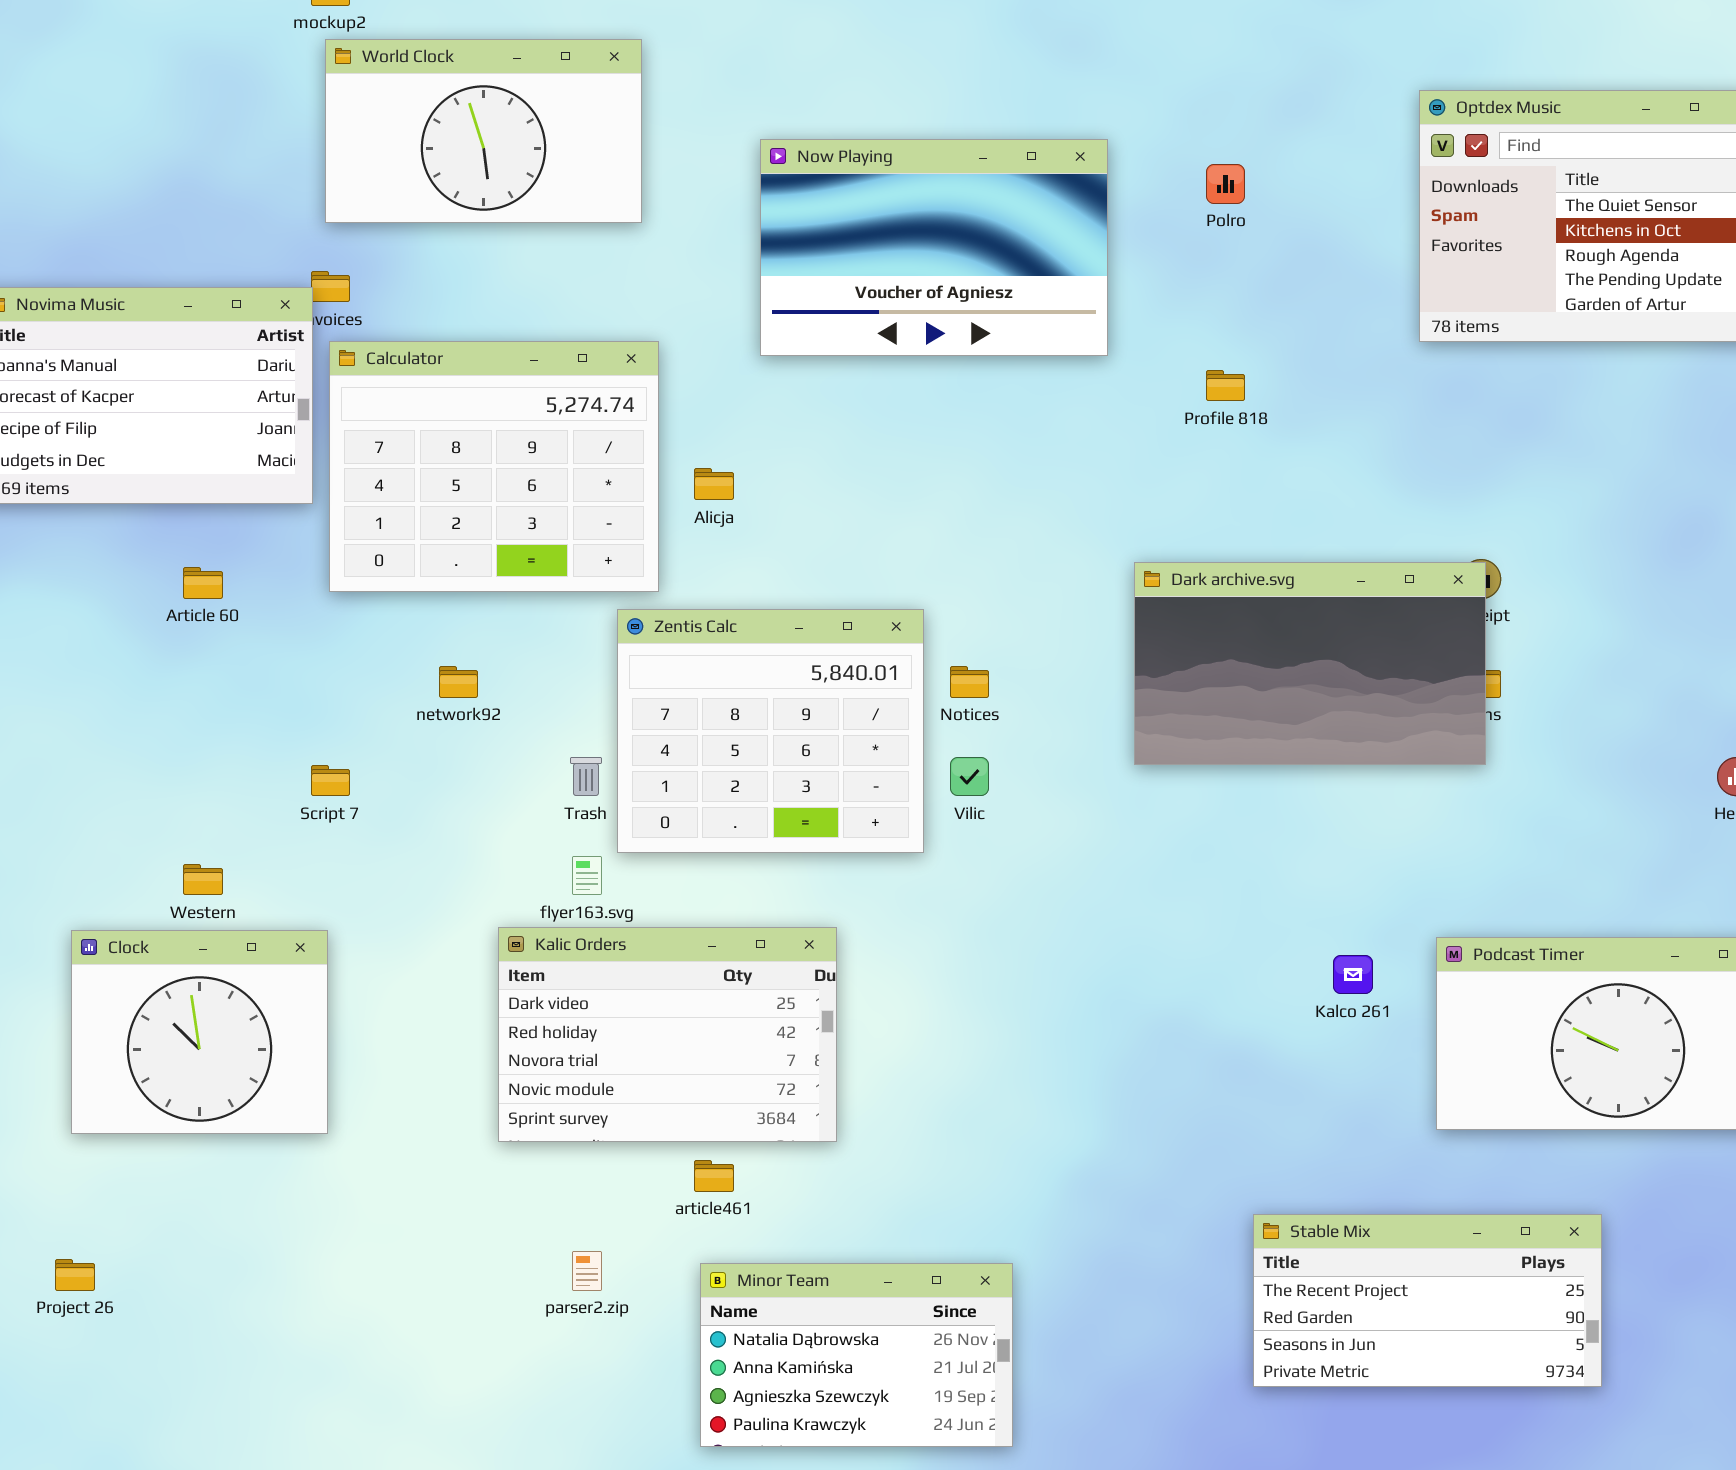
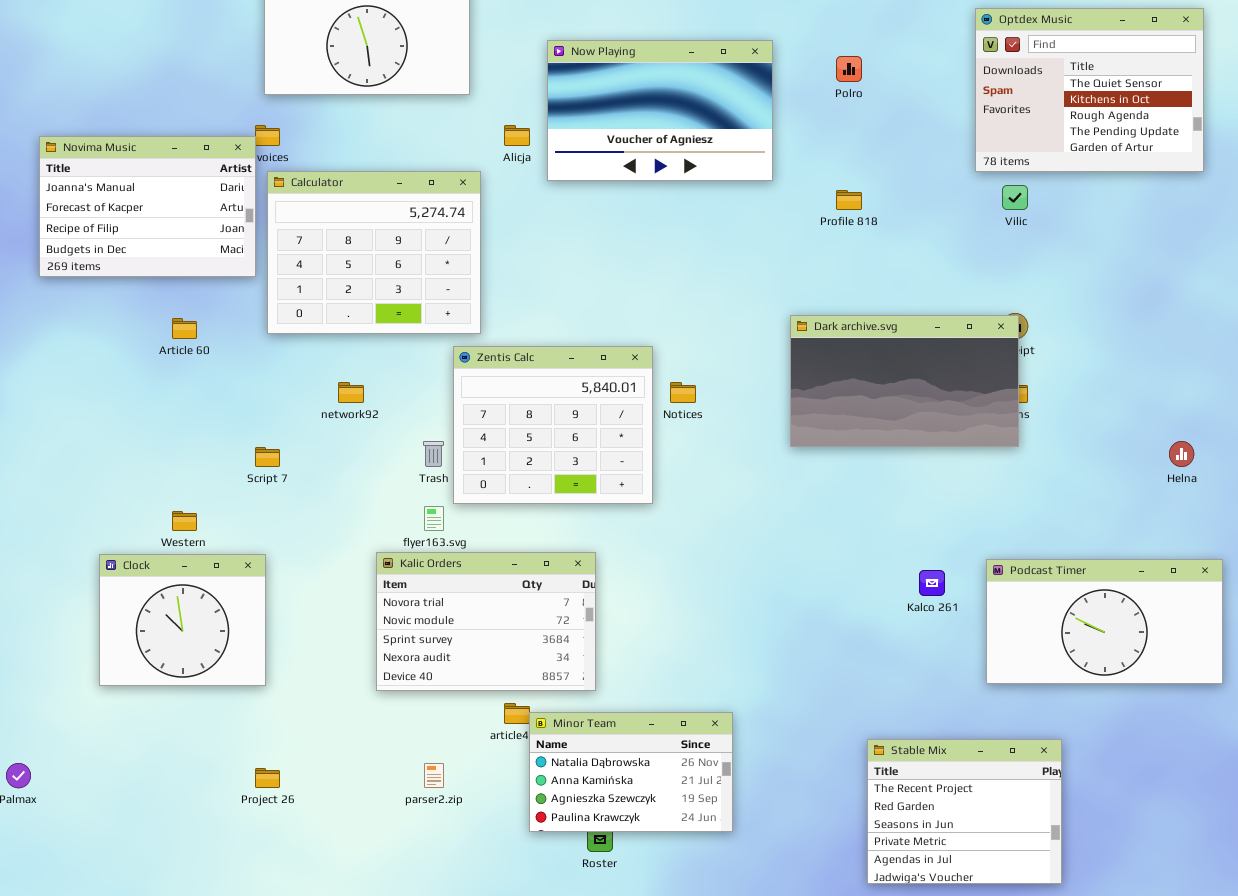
Alicja: [694,468,734,500] -> [504,125,530,146], moved
Vilic: [950,757,989,796] -> [1002,185,1028,210], moved
Kalic Orders: [498,927,837,1142] -> [376,552,596,691], scrolled down 2 rows
Stable Mix: [1253,1214,1602,1387] -> [867,739,1062,884], resized
Project 26: [55,1259,95,1291] -> [255,768,280,788], moved
Minor Team: [700,1263,1013,1447] -> [529,712,733,832], moved

